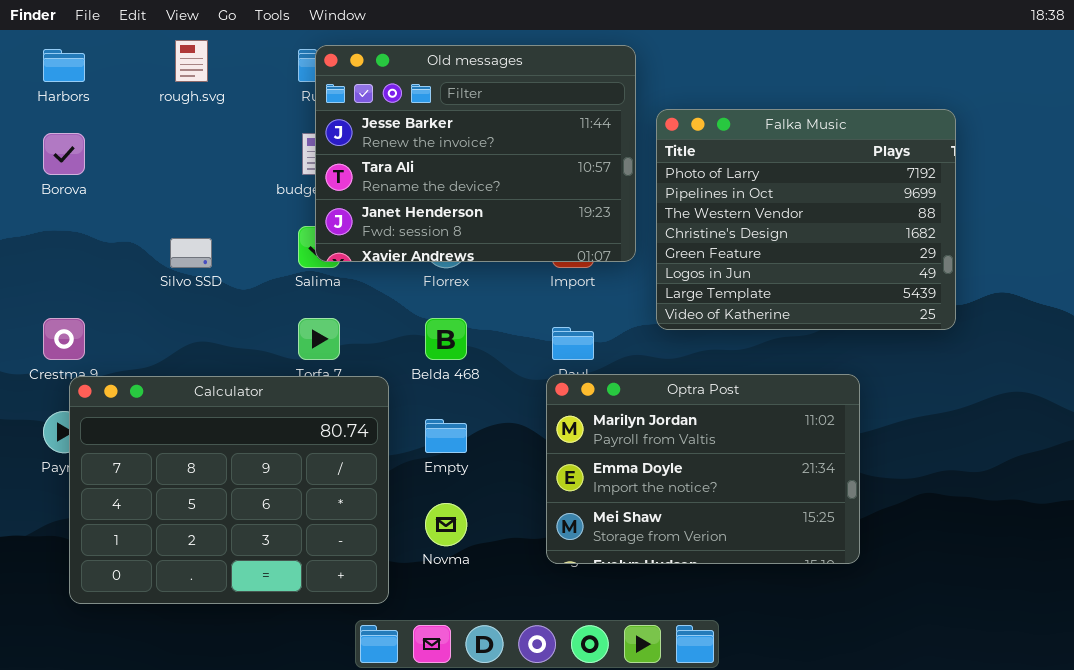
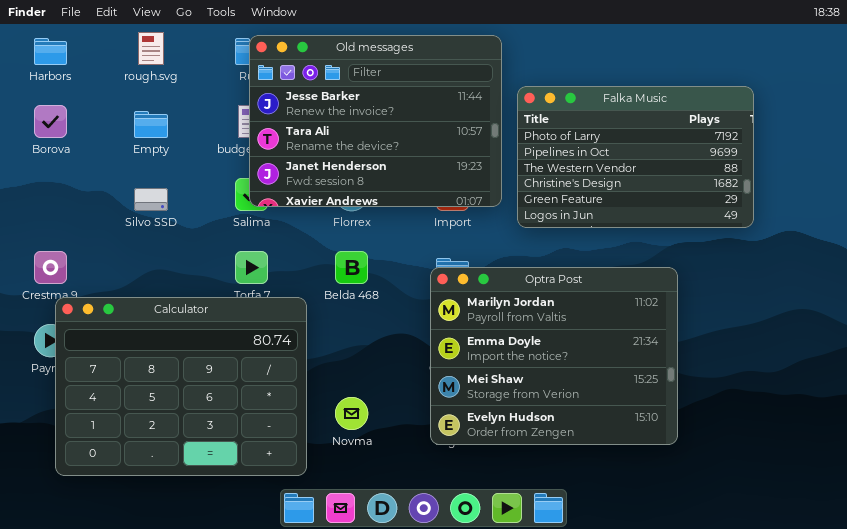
Falka Music: [656,109,956,330] -> [517,86,754,228], resized
Optra Post: [546,374,860,564] -> [430,267,678,445], resized
Empty: [425,419,467,453] -> [134,111,168,138], moved

